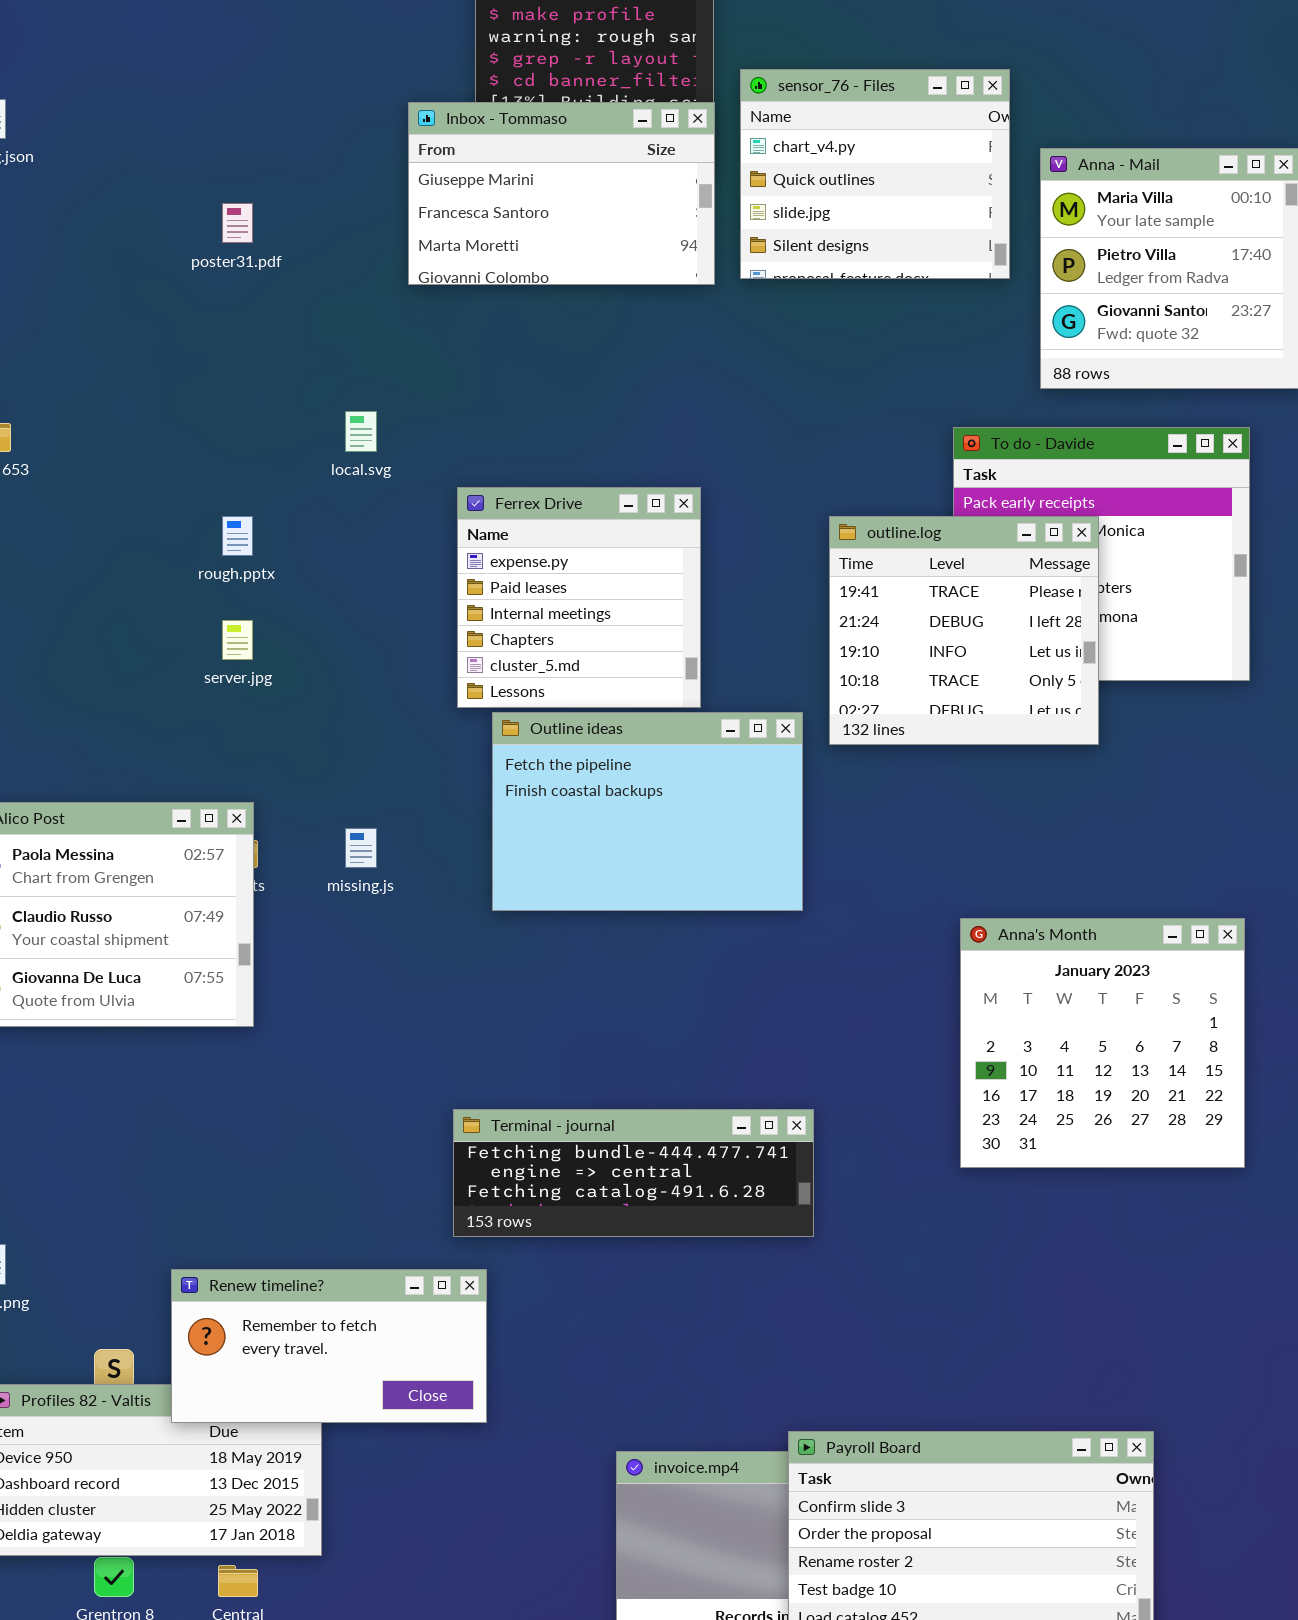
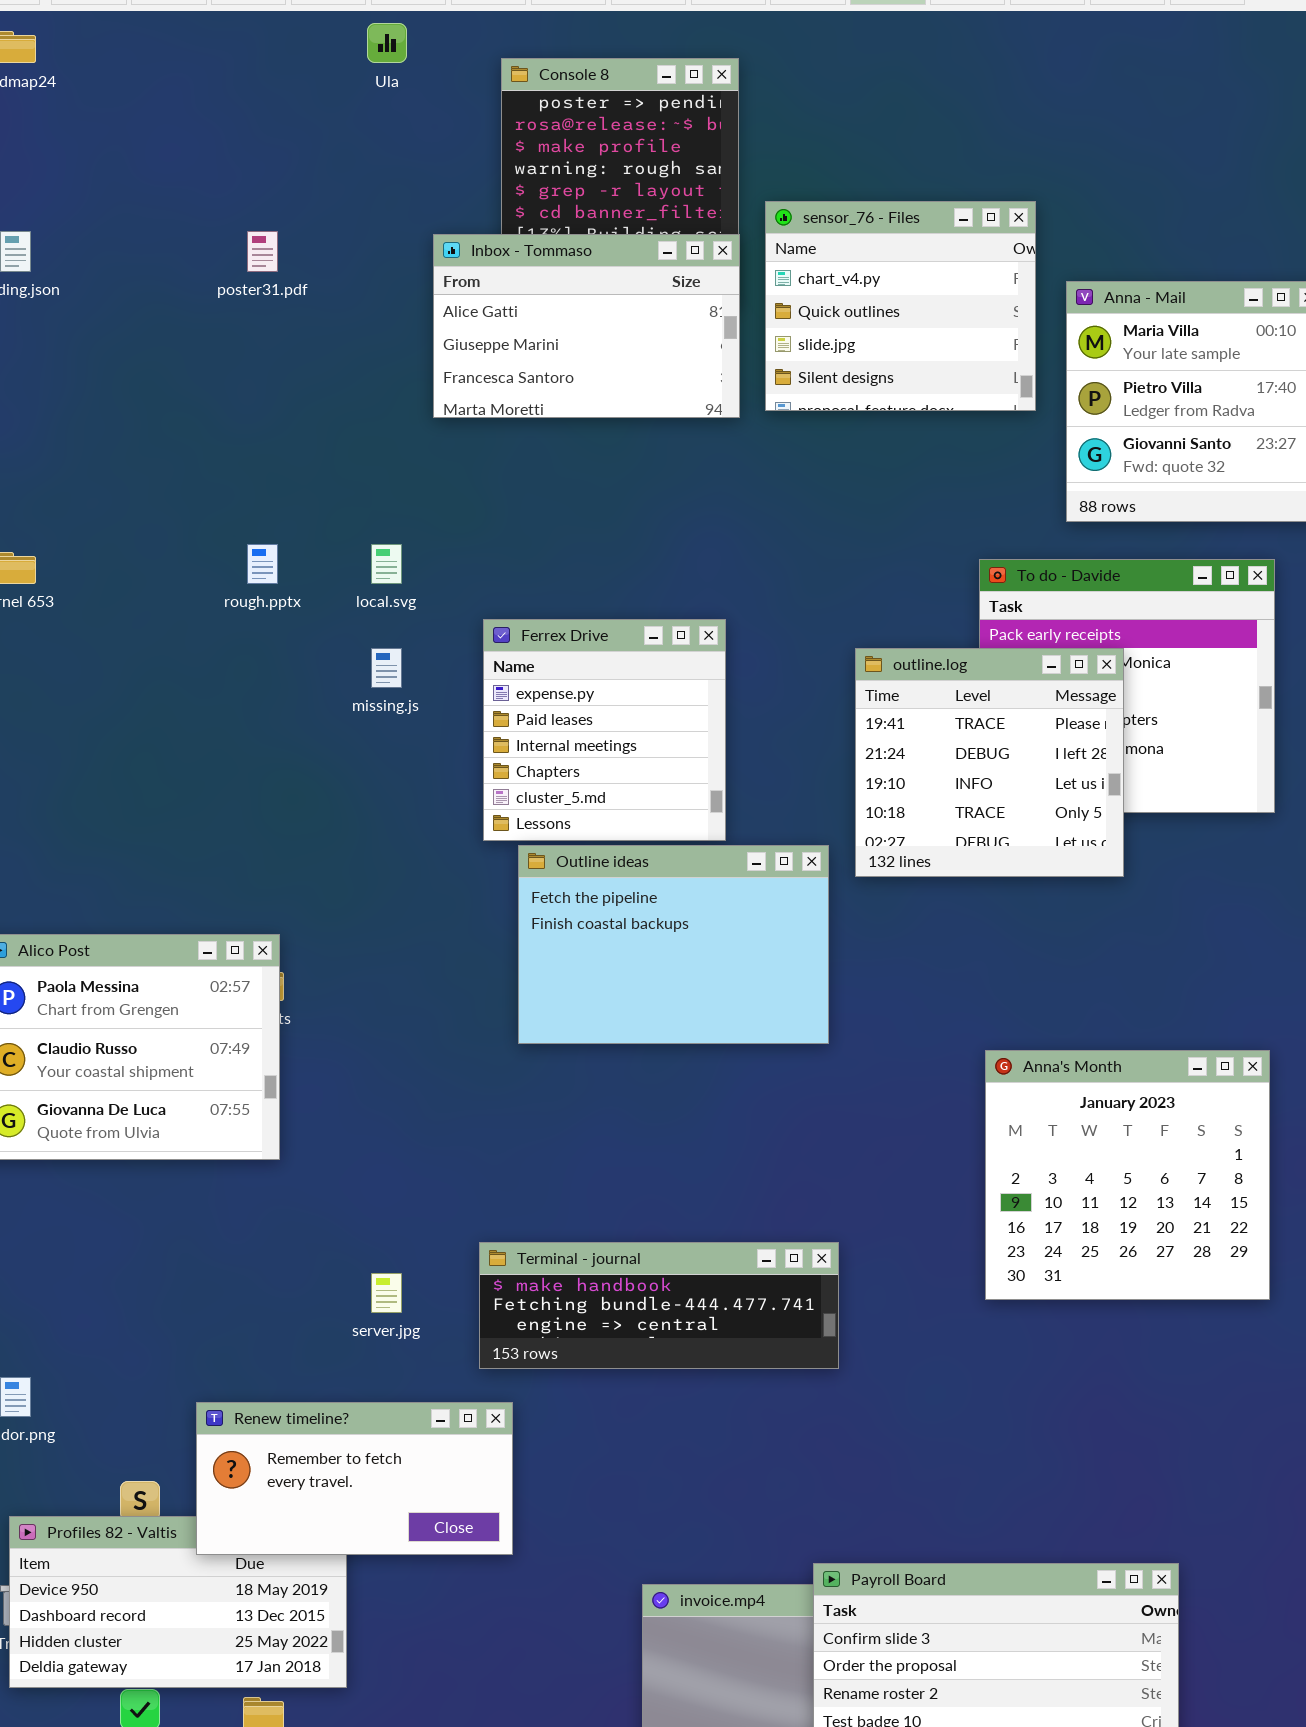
Inbox - Tommaso: [408,102,715,285] -> [433,234,740,418], scrolled up 1 row
poster31.pdf: [222,203,253,243] -> [247,231,278,272], moved
rough.pptx: [222,516,253,556] -> [247,544,278,584], moved
server.jpg: [222,620,253,660] -> [371,1273,402,1313], moved
missing.js: [345,828,377,868] -> [371,648,402,688], moved
Terminal - journal: [453,1109,814,1237] -> [479,1242,839,1369], scrolled up 1 row

